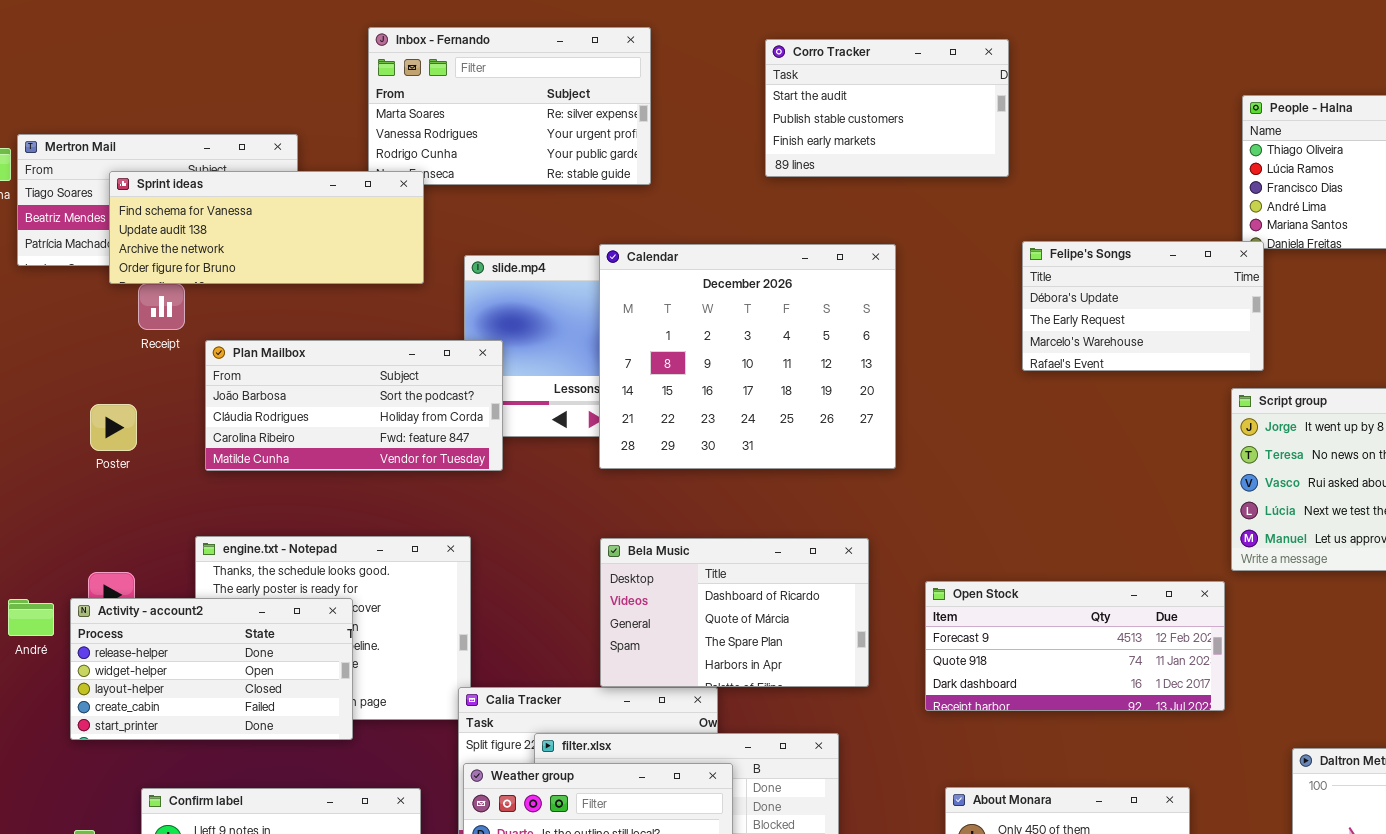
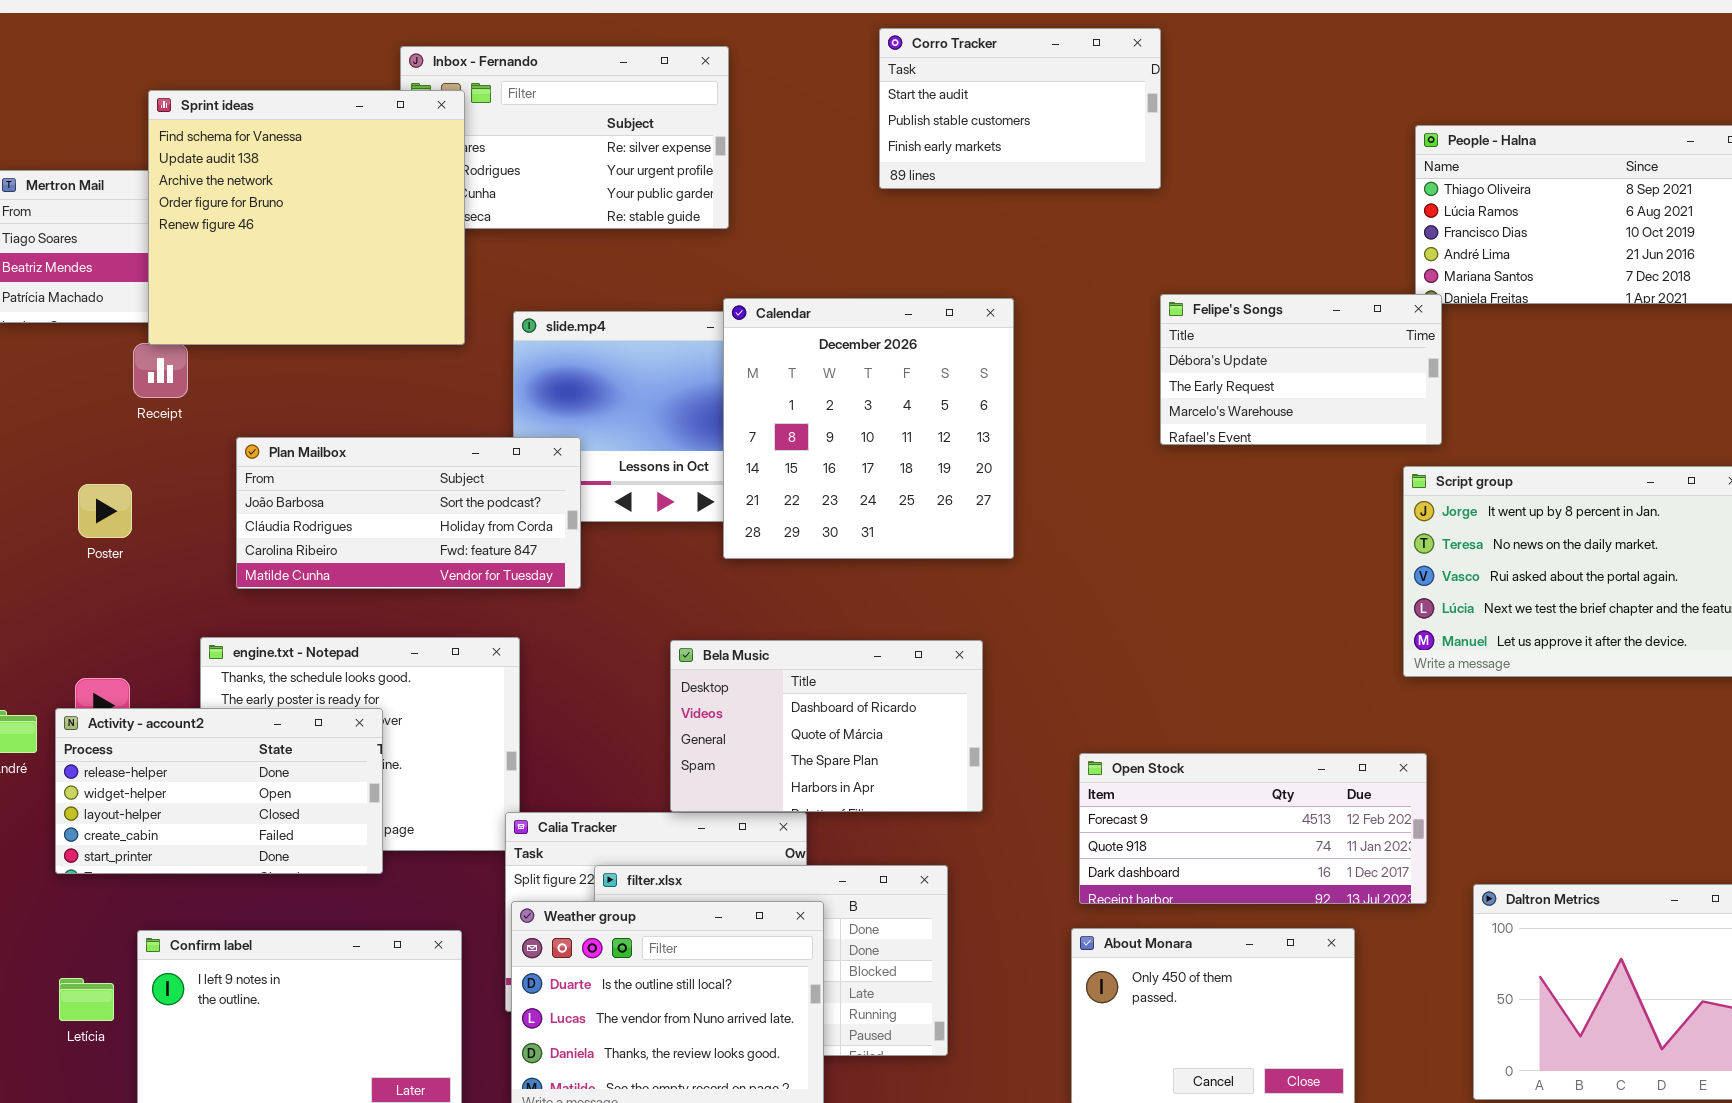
Corro Tracker: [765,39,1009,177] -> [879,28,1161,189], moved
Sprint ideas: [109,171,424,284] -> [148,90,465,345], resized
Calendar: [599,244,896,469] -> [723,298,1014,559], resized
Plan Mailbox: [205,340,503,471] -> [236,437,581,589], moved
Open Stock: [925,581,1225,711] -> [1079,753,1427,904], moved

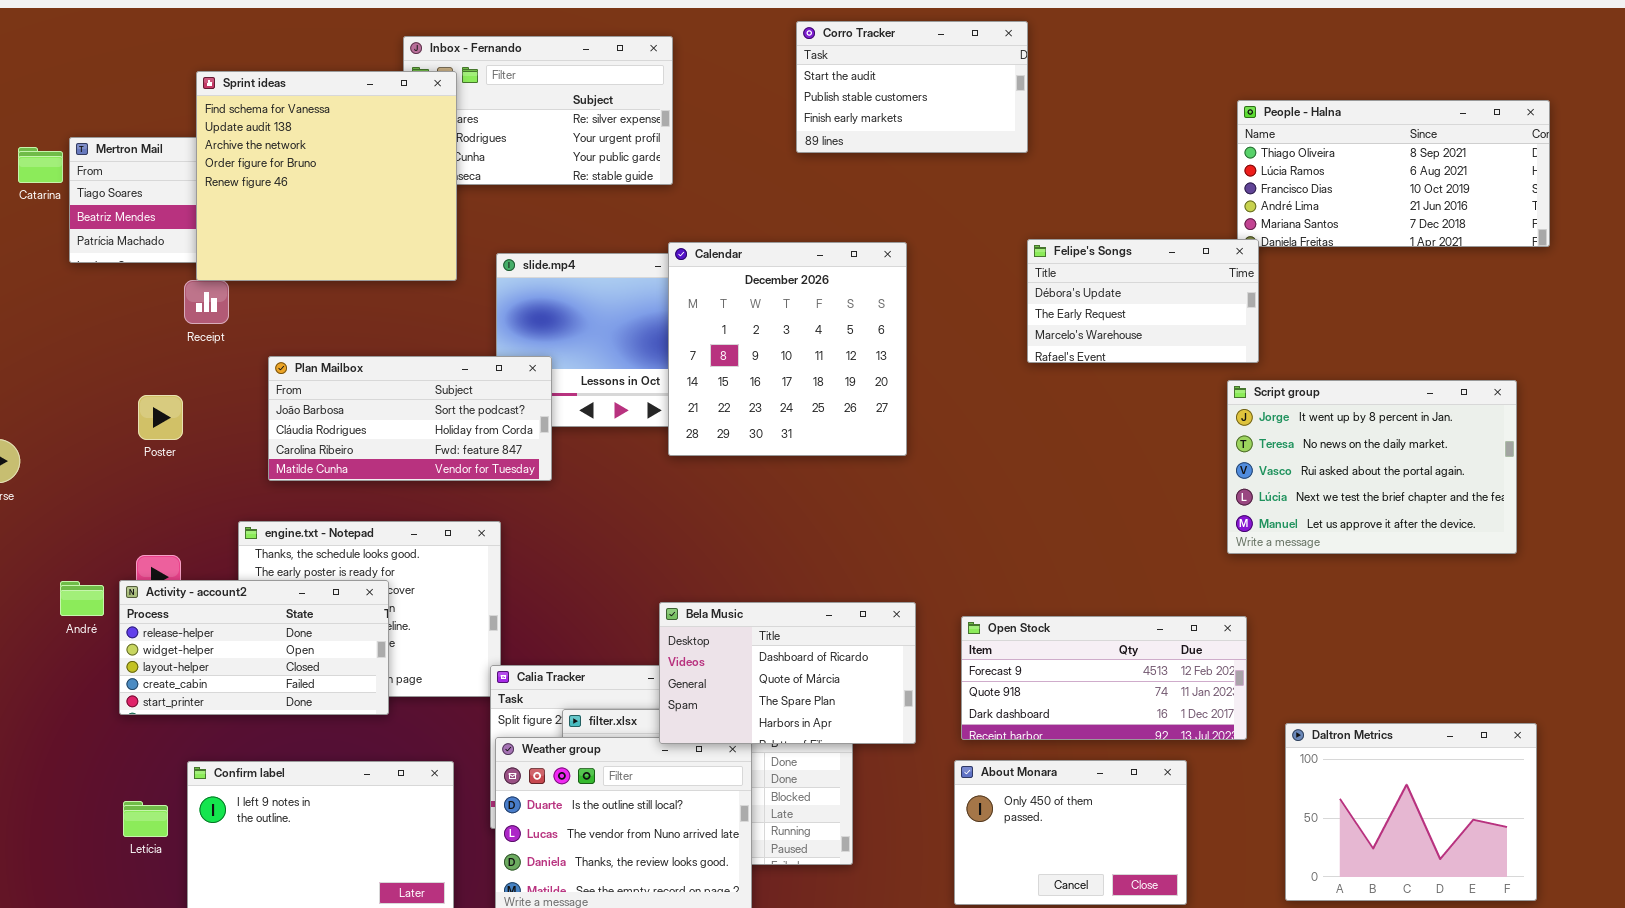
Bela Music: [670,640,983,812] -> [659,602,916,744], moved

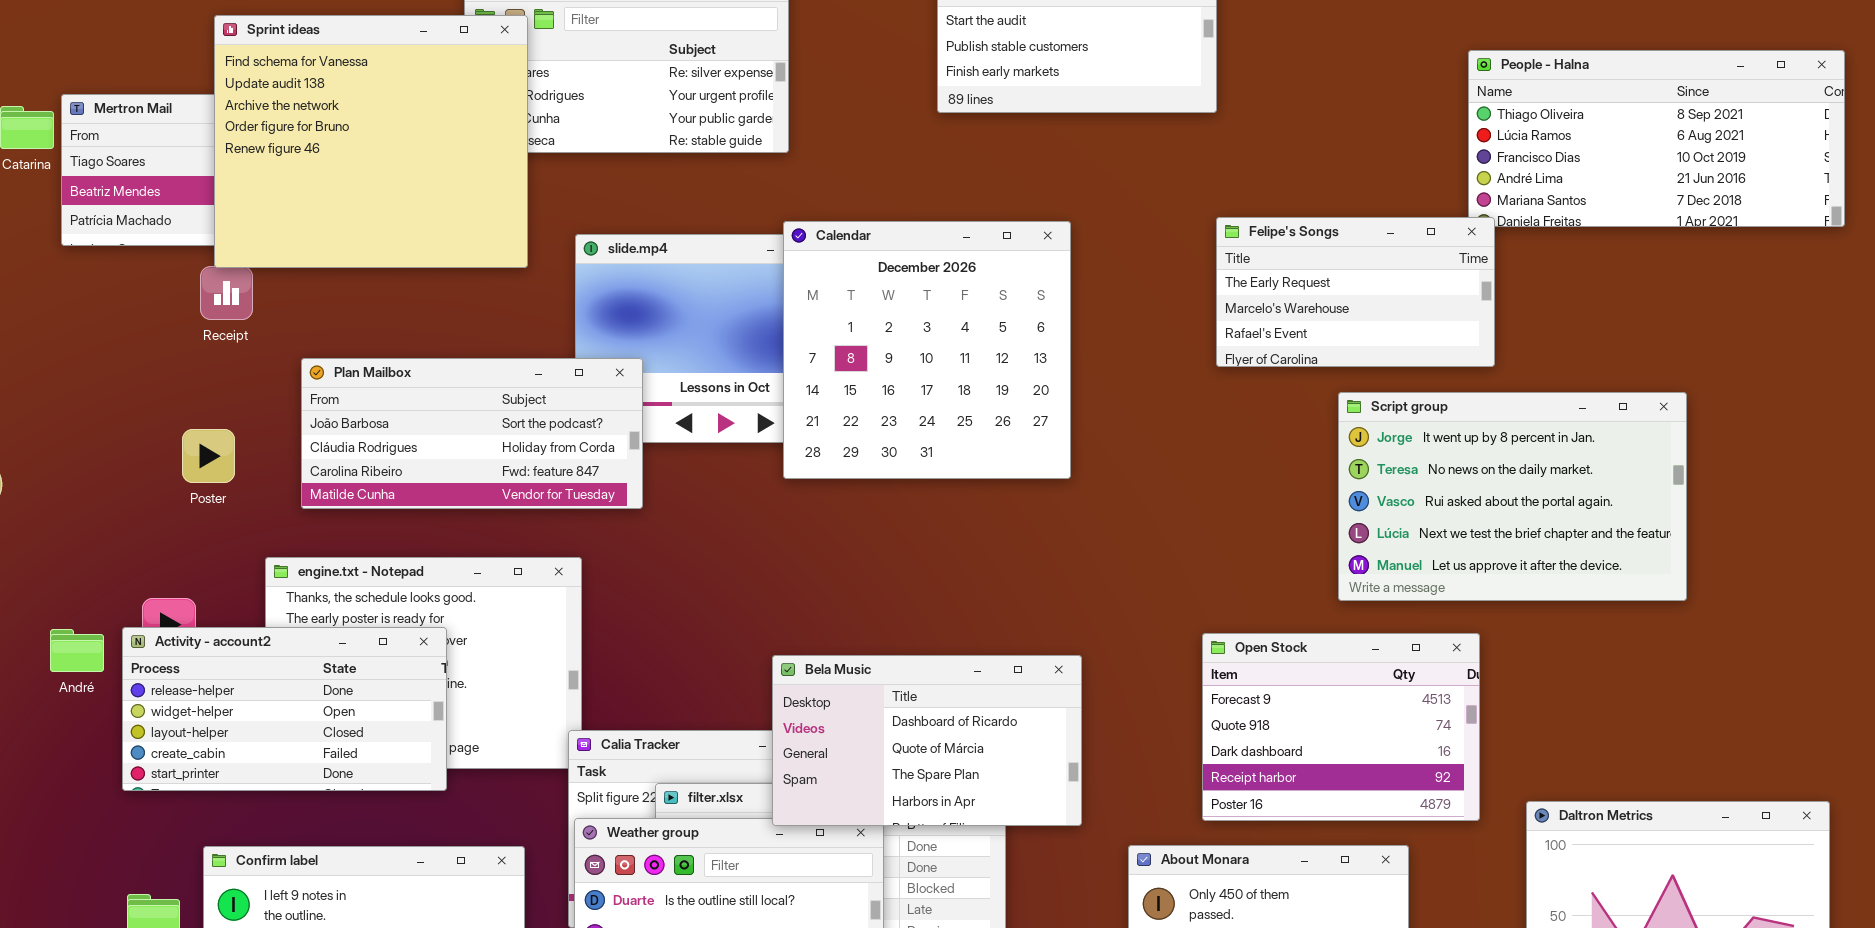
Felipe's Songs: [1027,239,1259,363] -> [1216,217,1495,367], scrolled down 1 row
Script group: [1227,380,1517,554] -> [1338,392,1687,601], moved
Poster: [138,395,183,440] -> [182,429,235,483], moved
Open Stock: [961,616,1247,740] -> [1202,633,1480,821], resized

